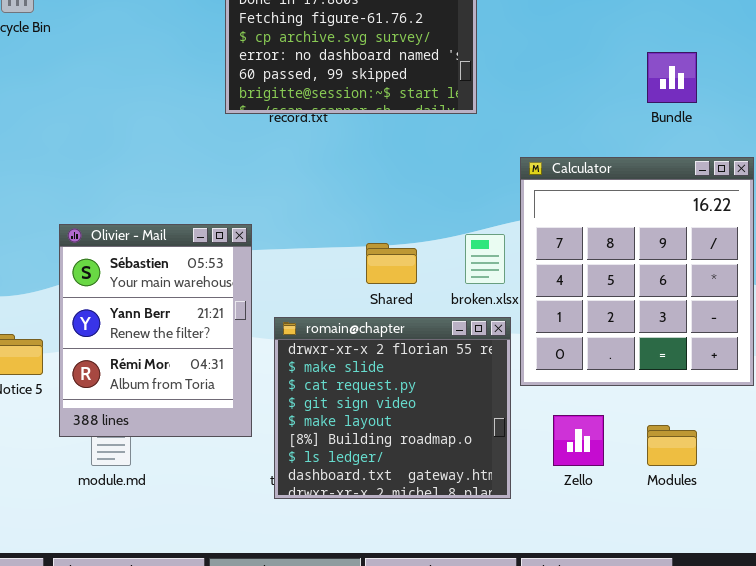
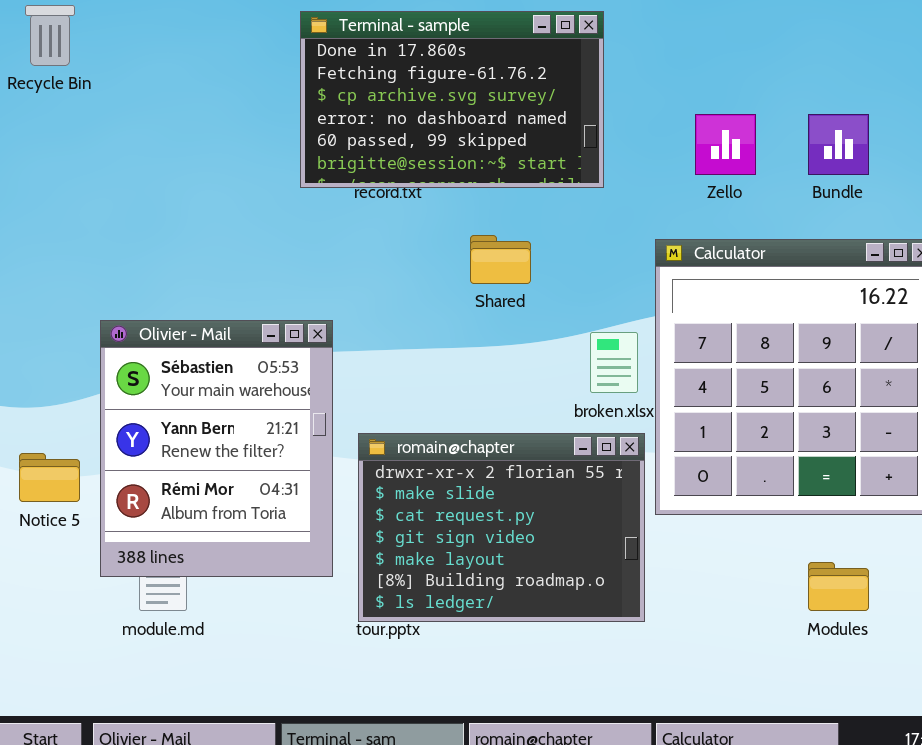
Shared: [366,243,417,284] -> [470,235,531,284], moved
romain@chapter: [274,317,511,499] -> [358,433,645,622], resized
Zello: [553,415,604,466] -> [695,114,756,175], moved

